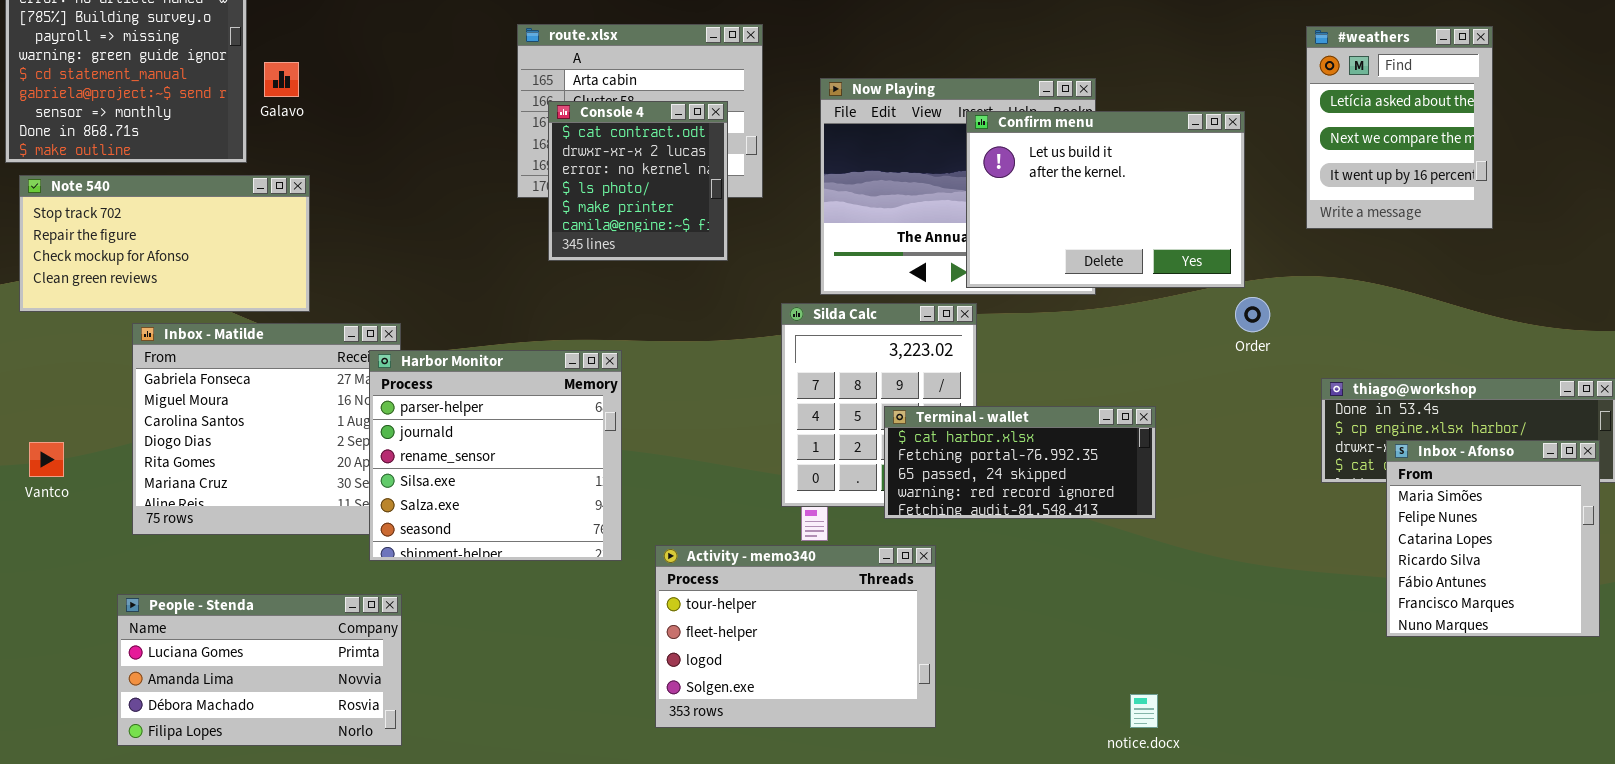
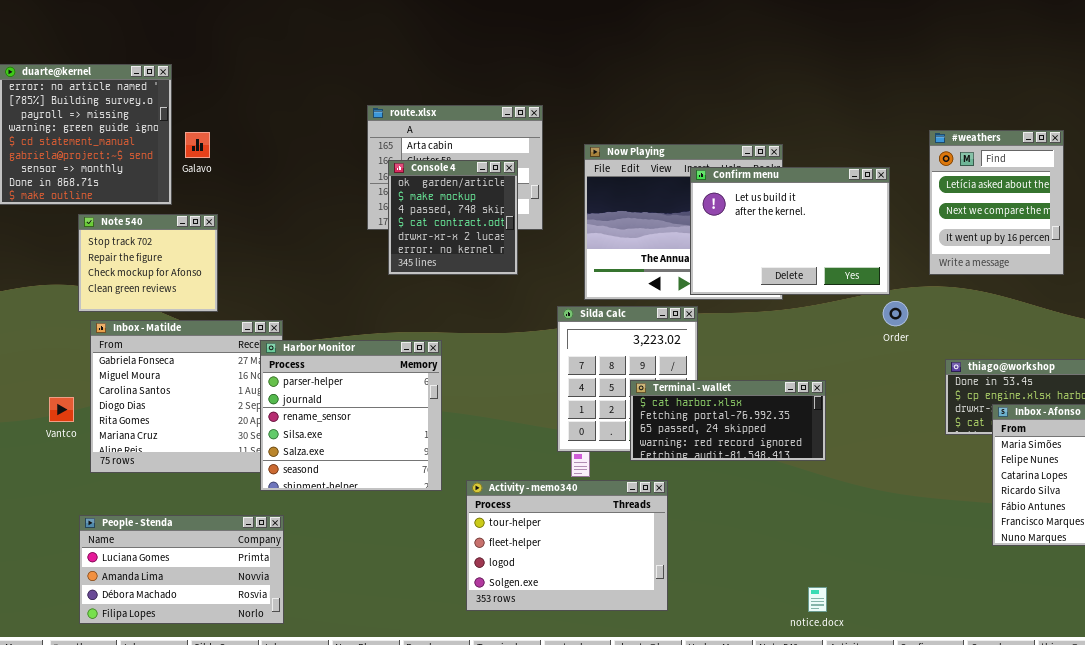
#weathers: [1306,26,1493,229] -> [929,130,1064,275], moved
Console 4: [548,101,728,261] -> [388,160,518,275], scrolled up 3 rows
Note 540: [19,175,310,312] -> [78,214,218,312], resized
Vantco: [29,442,64,477] -> [49,397,74,422], moved

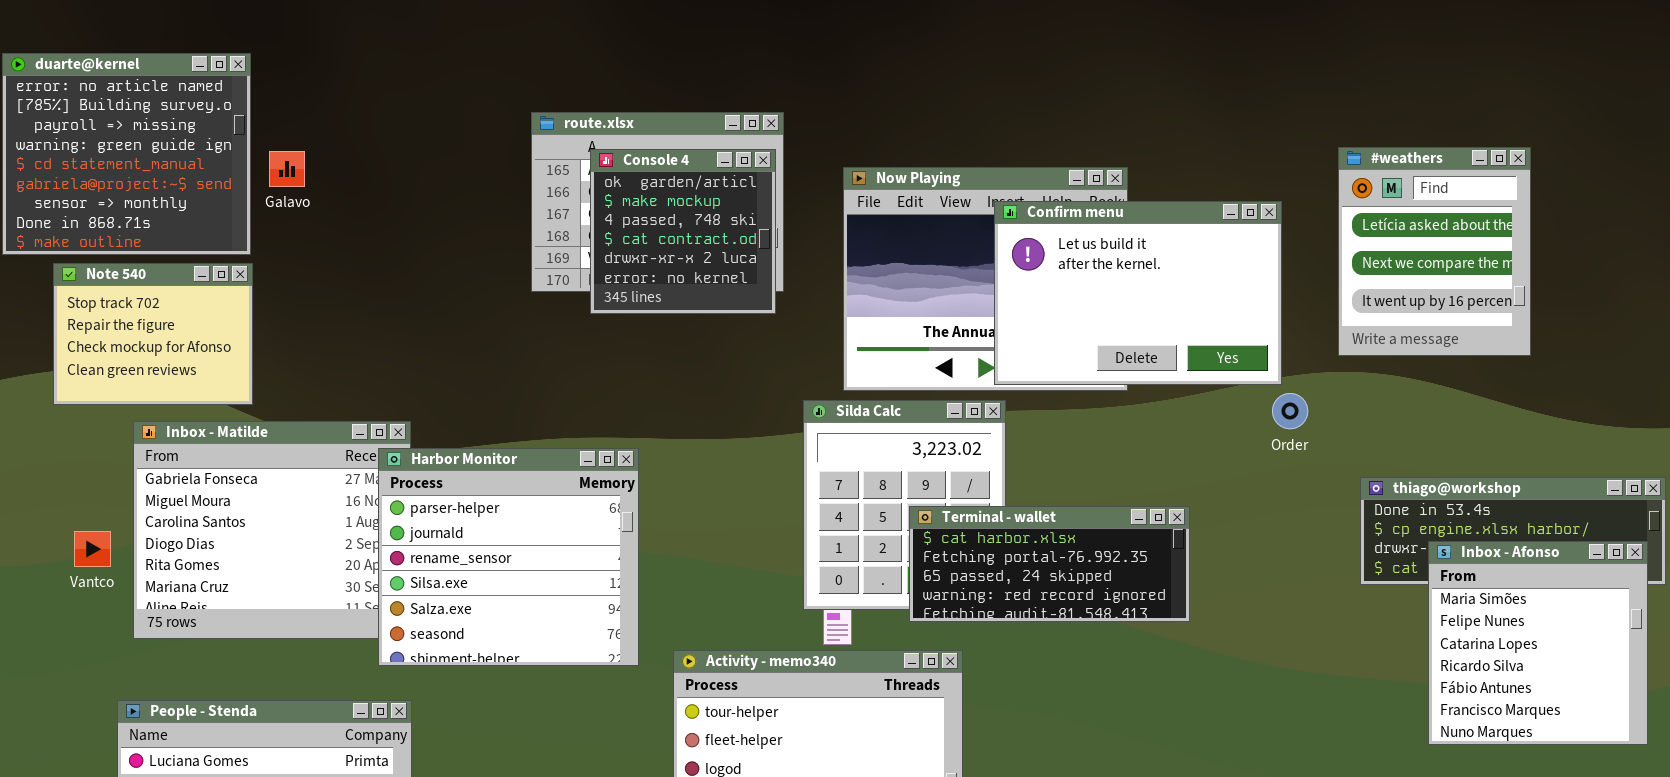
Console 4: [388,160,518,275] -> [590,149,776,314], moved
Note 540: [78,214,218,312] -> [53,263,253,405], moved

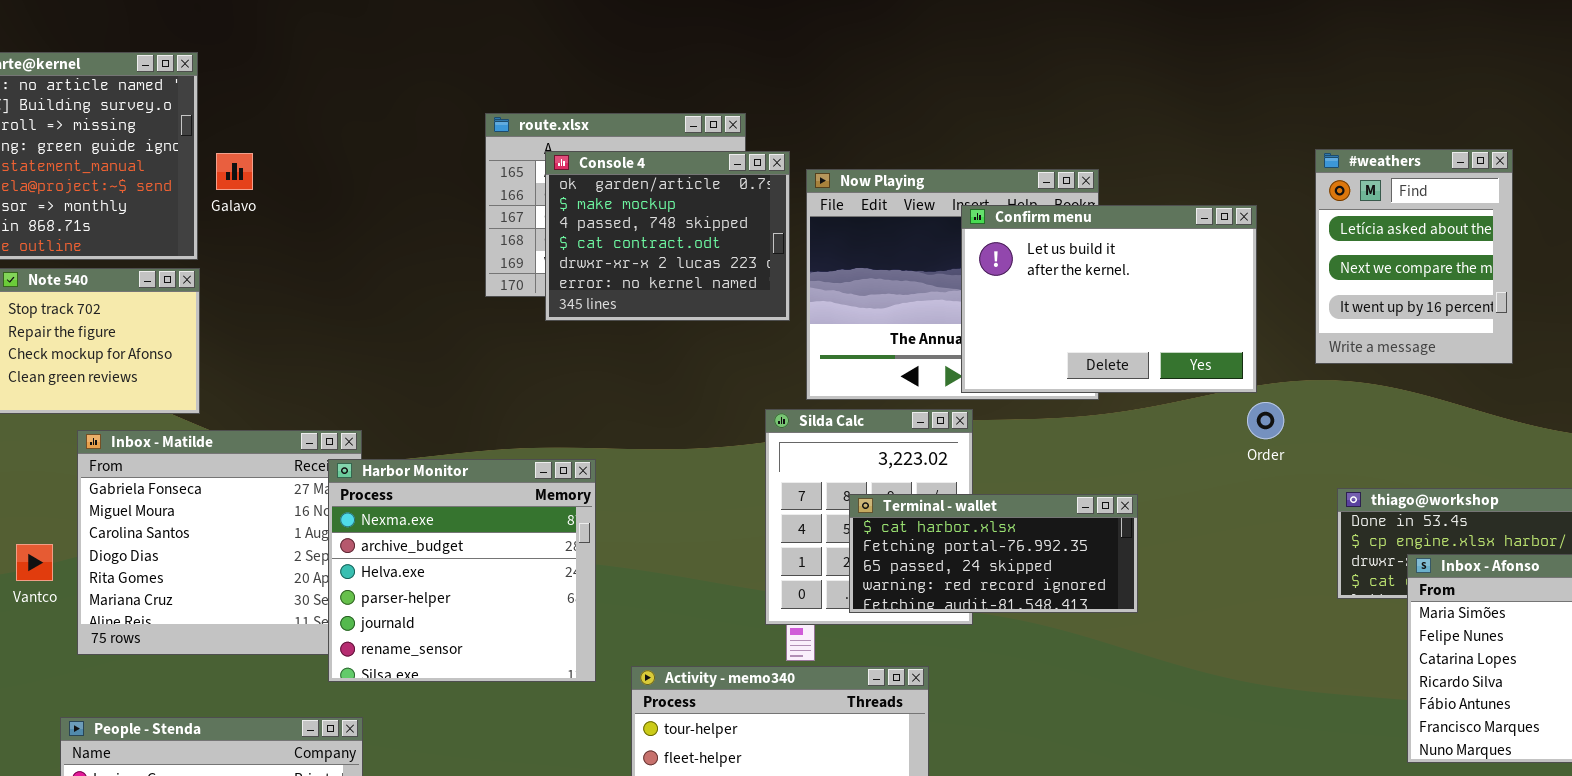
Console 4: [590,149,776,314] -> [545,151,790,321], resized
Harbor Monitor: [378,448,639,666] -> [328,459,596,682], scrolled up 3 rows
Terminal - wallet: [909,506,1190,622] -> [849,494,1138,613], moved

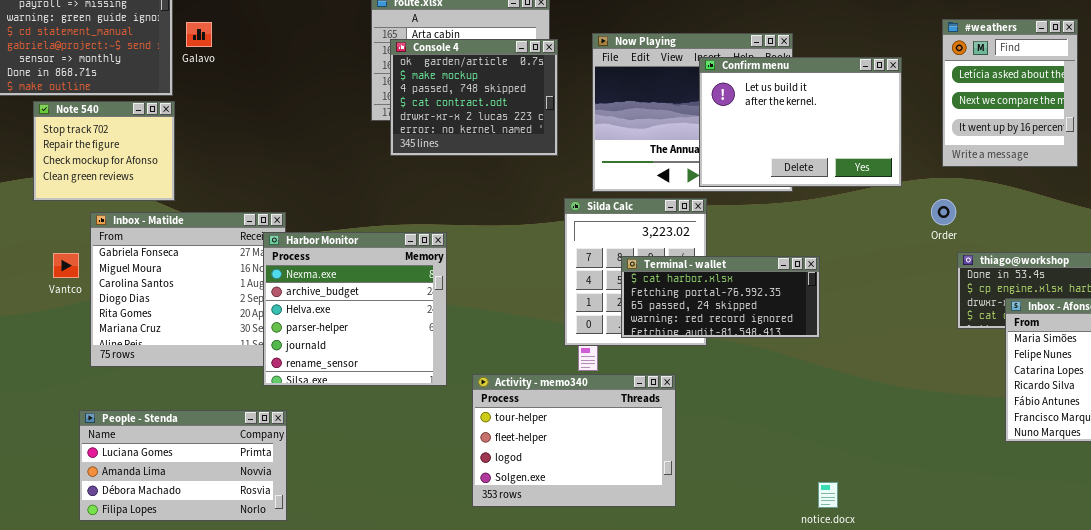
Console 4: [545,151,790,321] -> [390,39,558,156], moved
Order: [1247,402,1284,439] -> [931,199,956,225], moved
Vantco: [16,544,53,581] -> [53,253,79,278], moved

